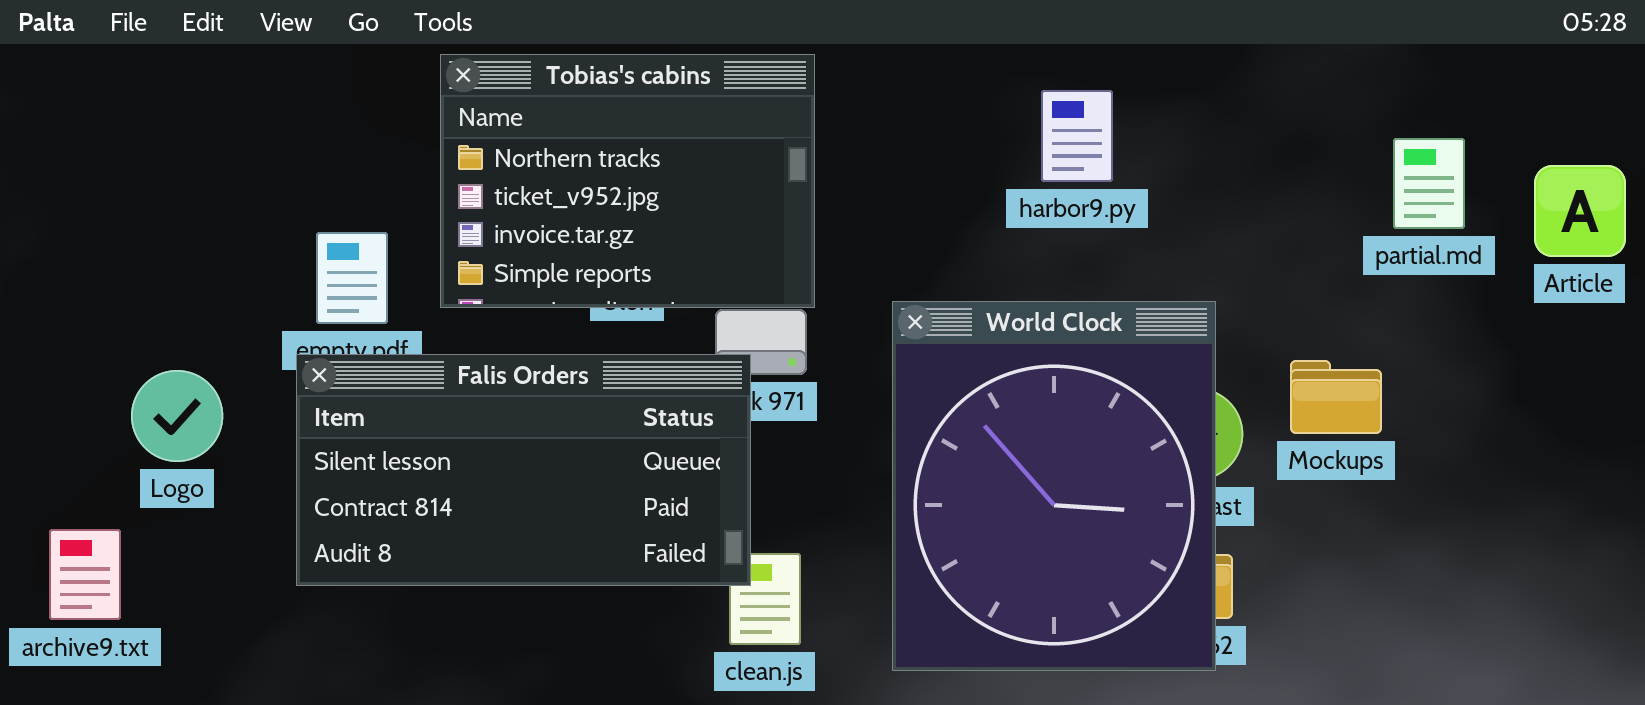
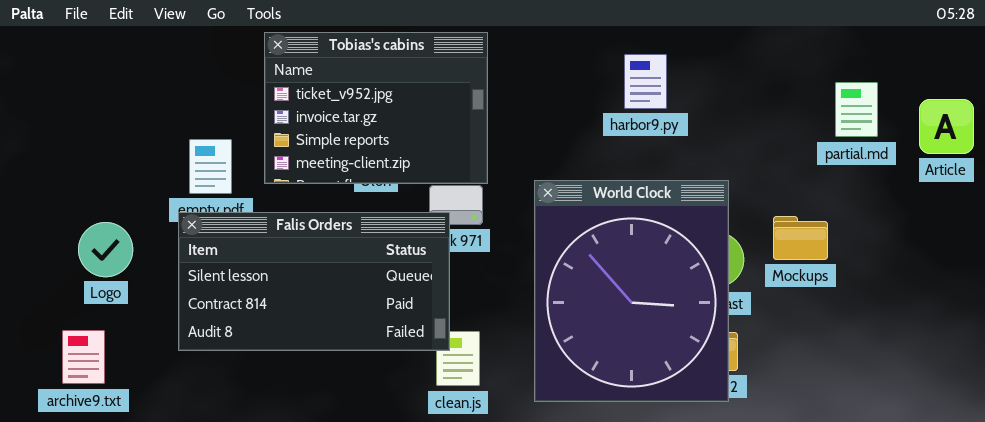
Tobias's cabins: [440,54,815,308] -> [264,32,488,184], scrolled down 1 row
archive9.txt: [49,529,121,620] -> [62,330,105,384], moved

